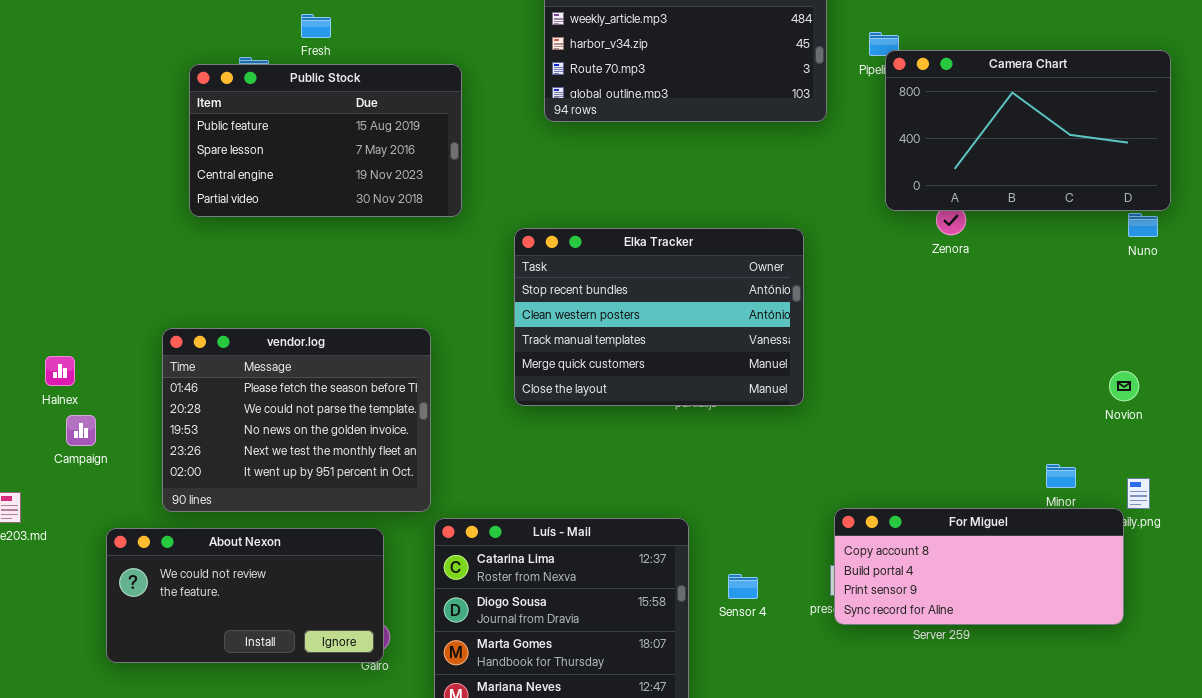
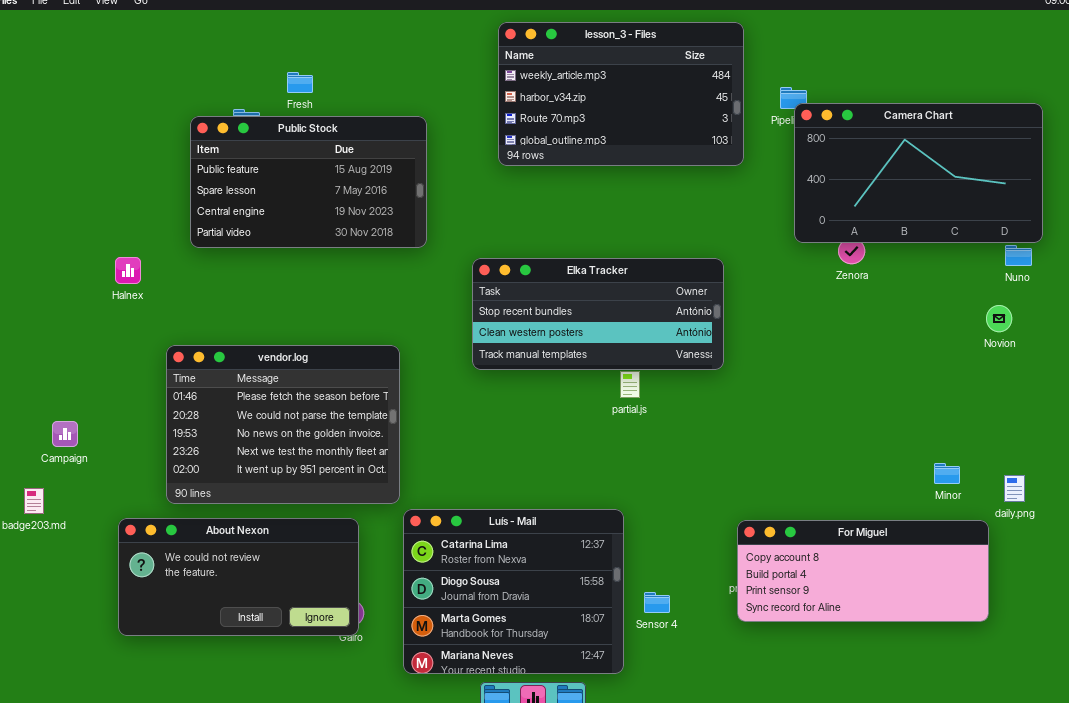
Elka Tracker: [514,228,804,406] -> [472,258,724,370], resized
Halnex: [45,356,75,386] -> [115,257,141,284], moved
Novion: [1109,371,1139,401] -> [986,305,1012,332], moved
Campaign: [66,415,96,446] -> [52,421,78,447], moved
For Miguel: [834,508,1124,625] -> [737,520,989,622], moved
Sensor 4: [728,574,758,599] -> [644,592,670,613], moved

